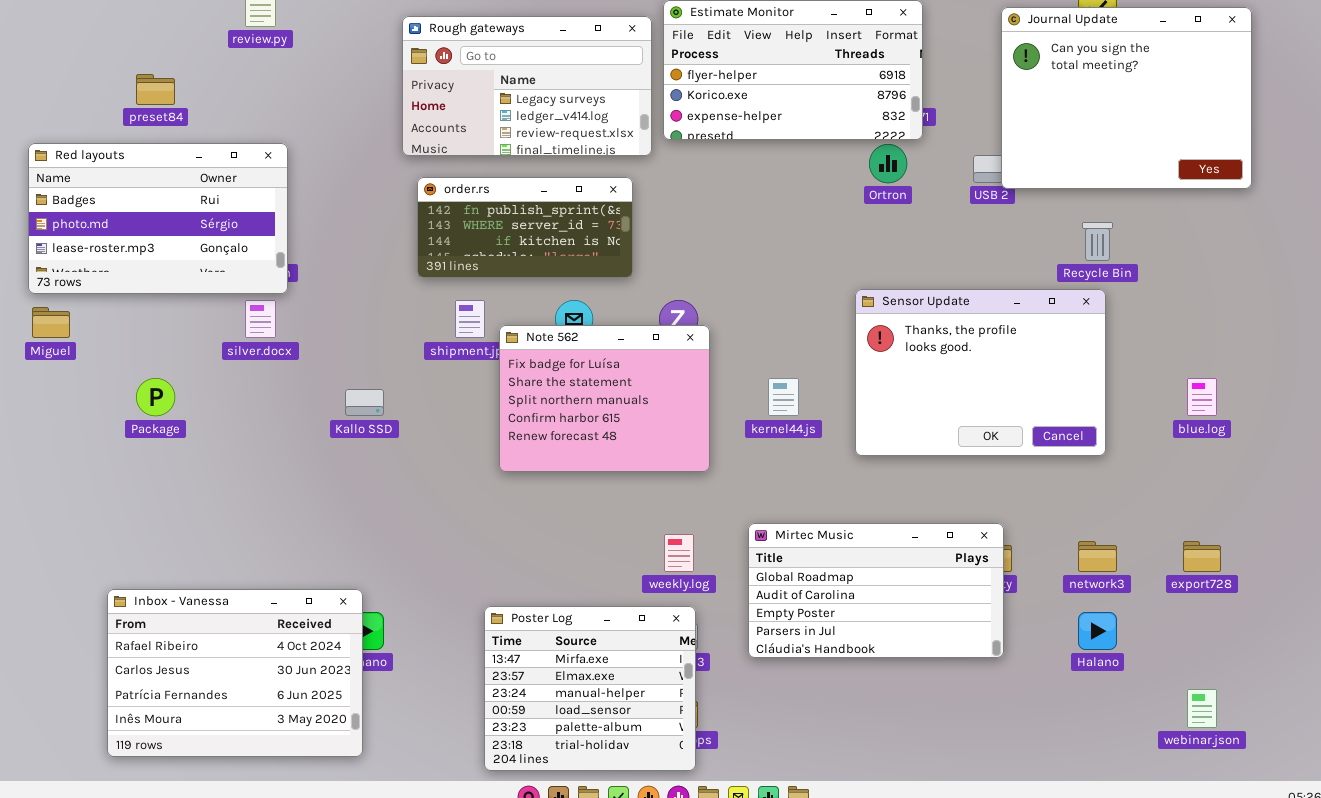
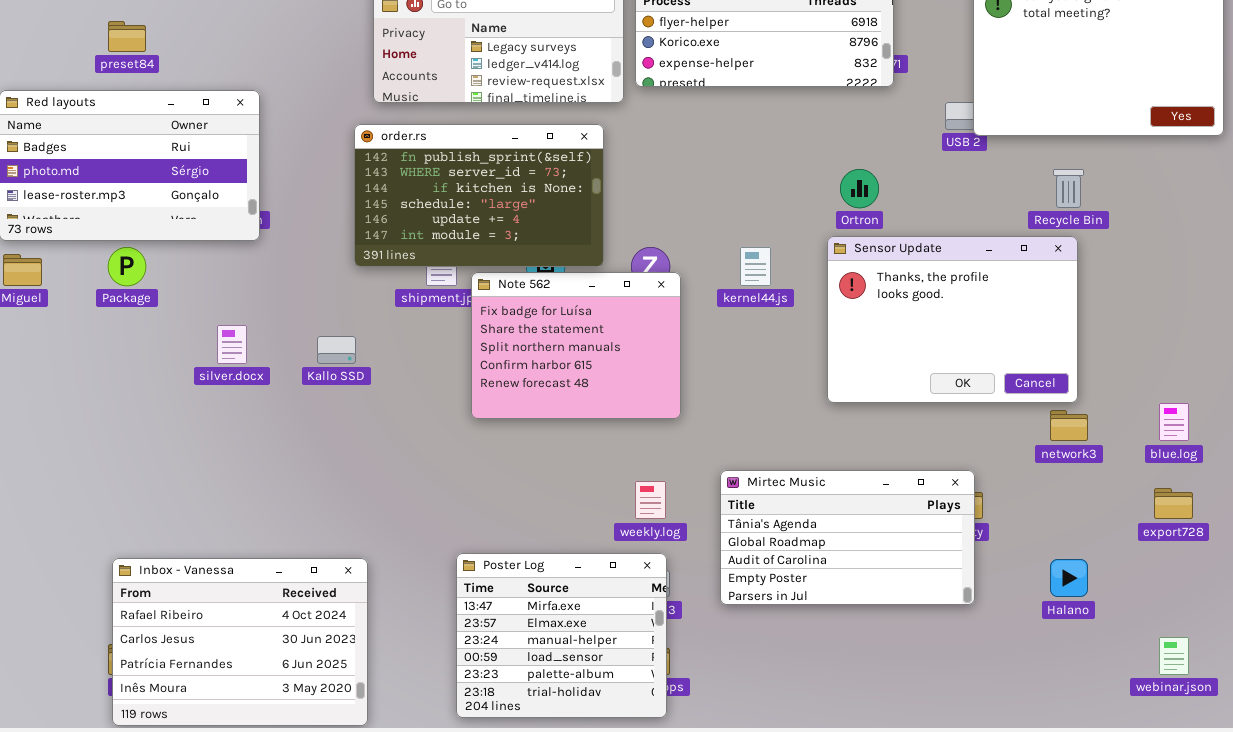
Ortron: [869,144,907,183] -> [840,169,879,208], moved
order.rs: [417,177,633,278] -> [354,124,604,267], resized
silver.docx: [245,300,276,338] -> [217,325,247,364], moved
Package: [136,378,175,416] -> [108,247,146,286], moved
kernel44.js: [768,378,799,416] -> [740,247,771,286], moved
blue.log: [1187,378,1217,416] -> [1159,403,1189,441], moved
Mirtec Music: [748,523,1004,658] -> [720,470,975,605], scrolled up 1 row
network3: [1078,541,1117,572] -> [1050,410,1088,441], moved
Inbox - Vanessa: [107,589,363,757] -> [112,558,368,726], moved

